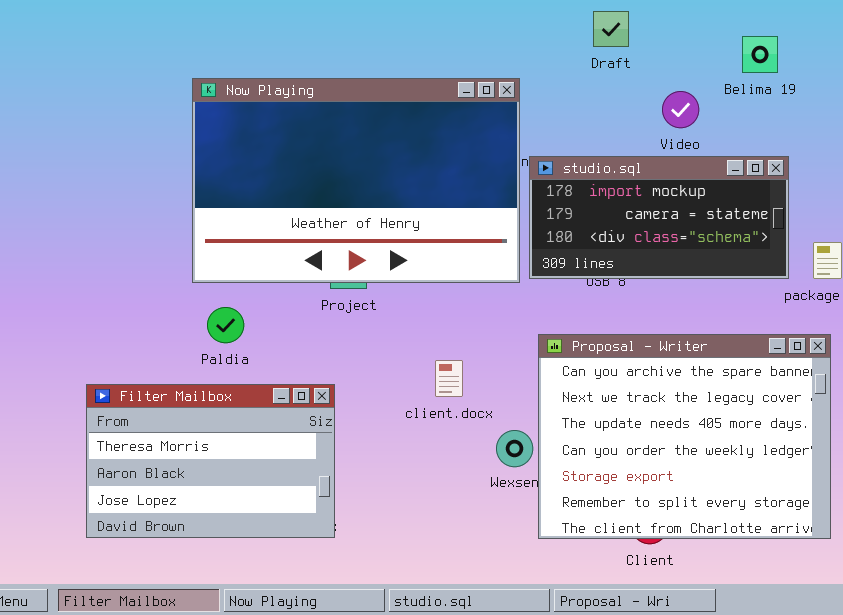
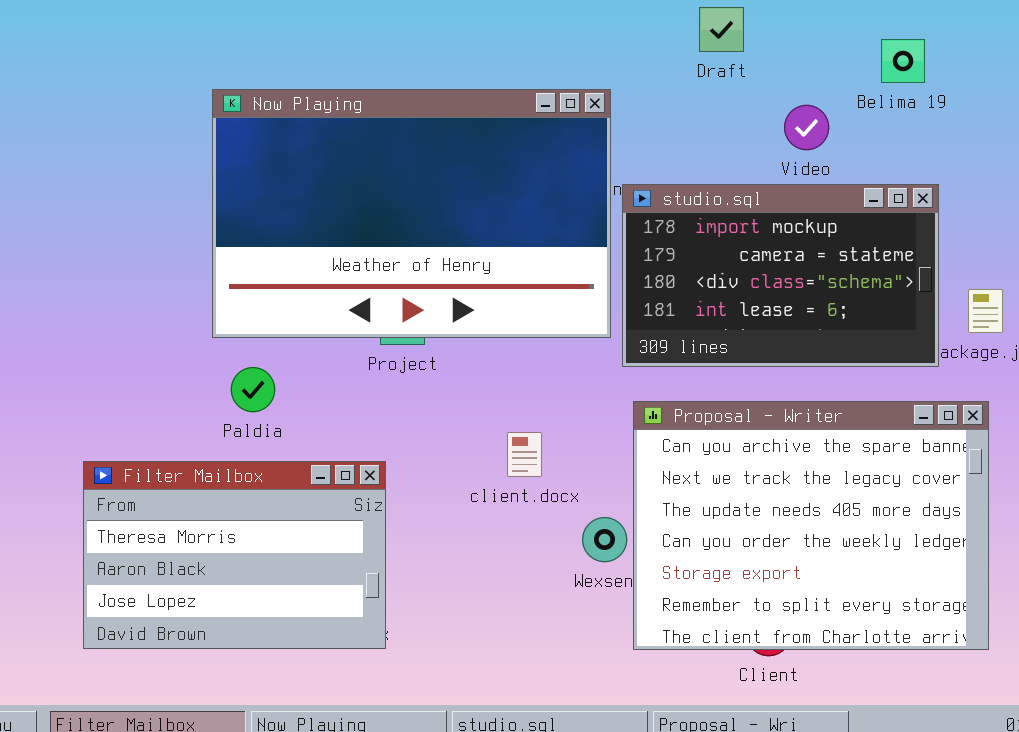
studio.sql: [529,156,789,279] -> [622,184,939,367], resized

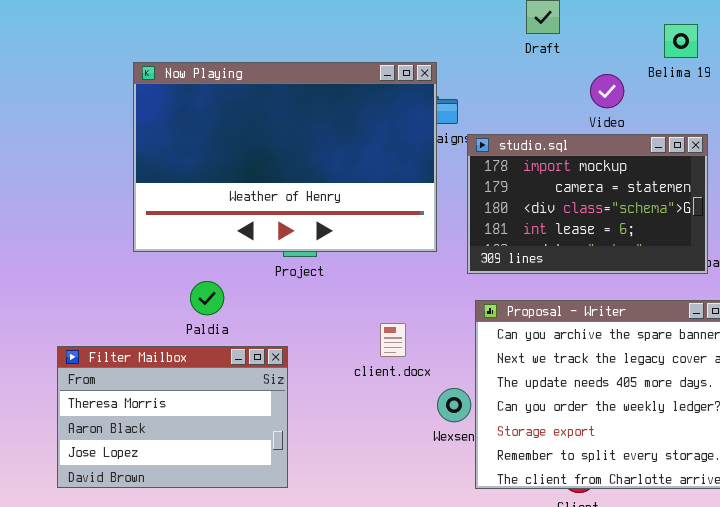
Now Playing: [212,89,611,338] -> [133,62,437,252], moved
Paldia: [231,367,275,412] -> [190,281,224,315], moved

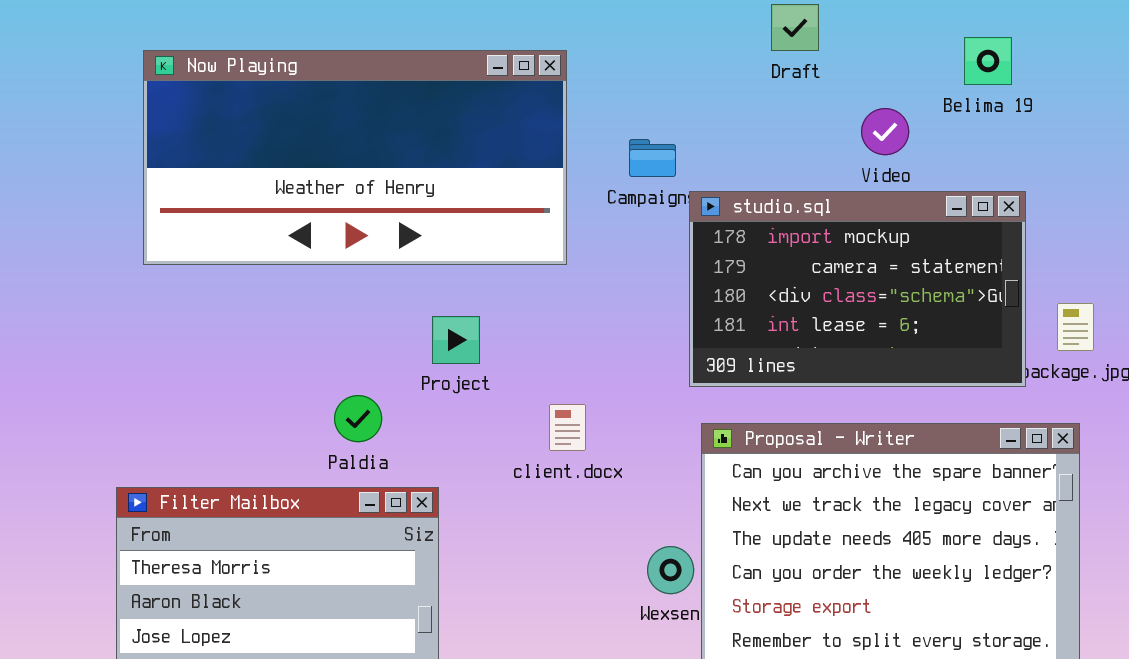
Now Playing: [133,62,437,252] -> [143,50,567,265], moved, resized
Paldia: [190,281,224,315] -> [334,395,382,442], moved
client.docx: [380,323,406,357] -> [549,404,586,451], moved

